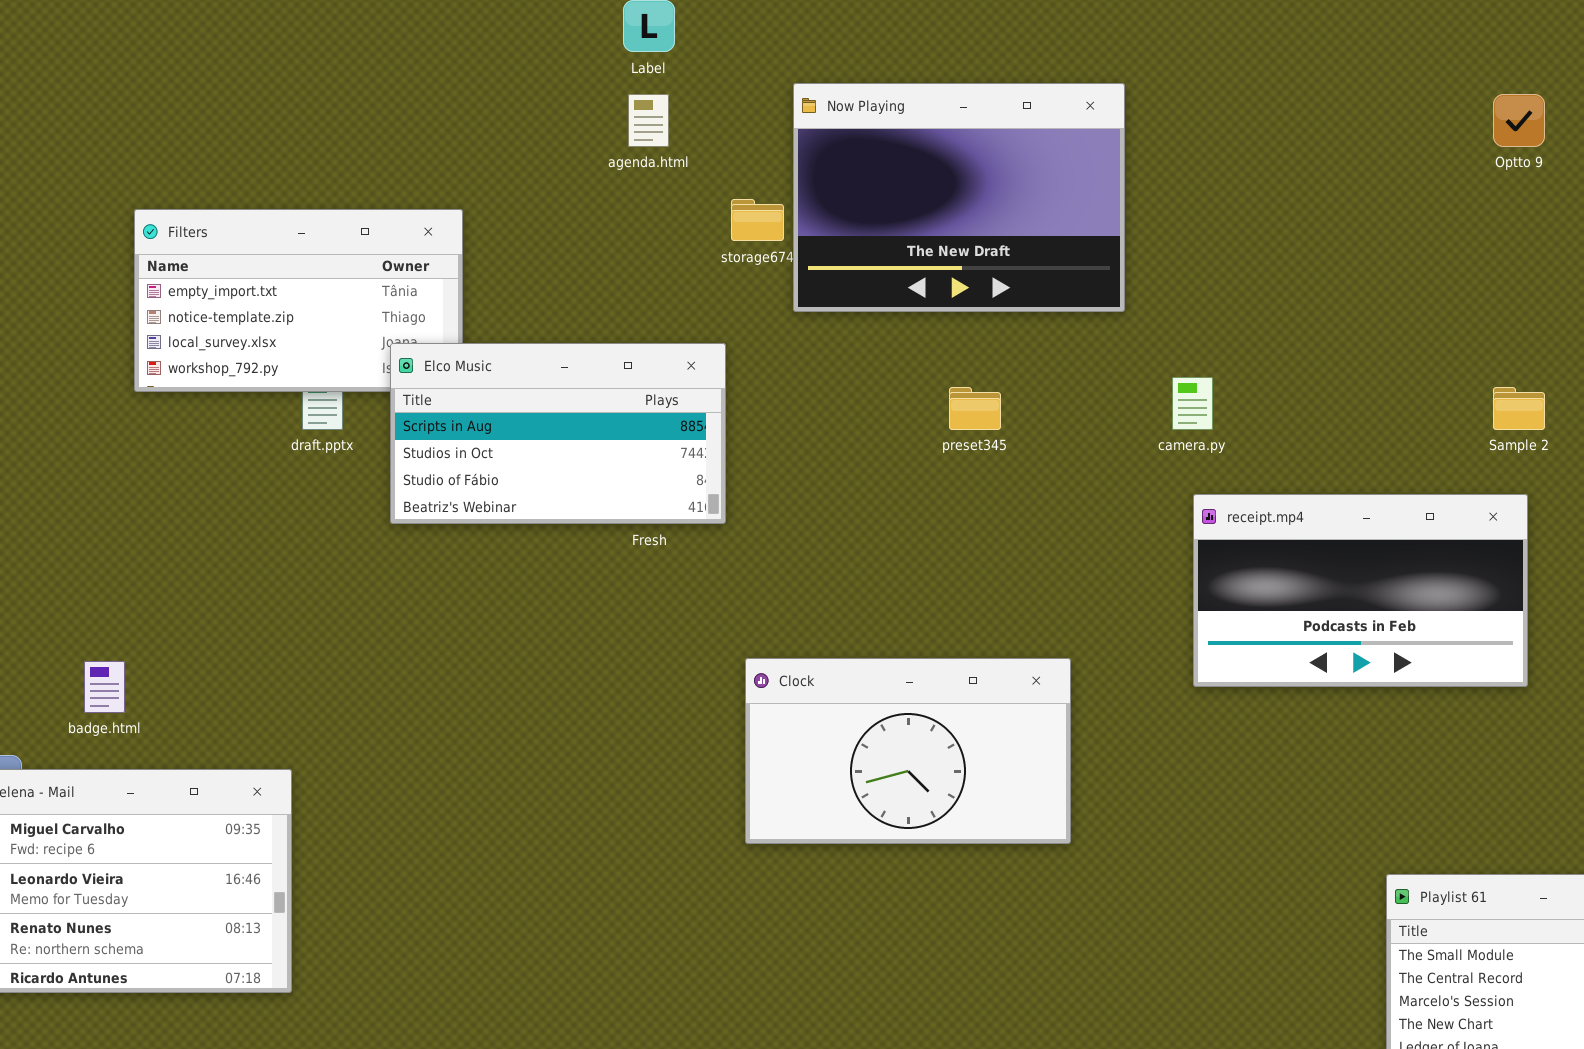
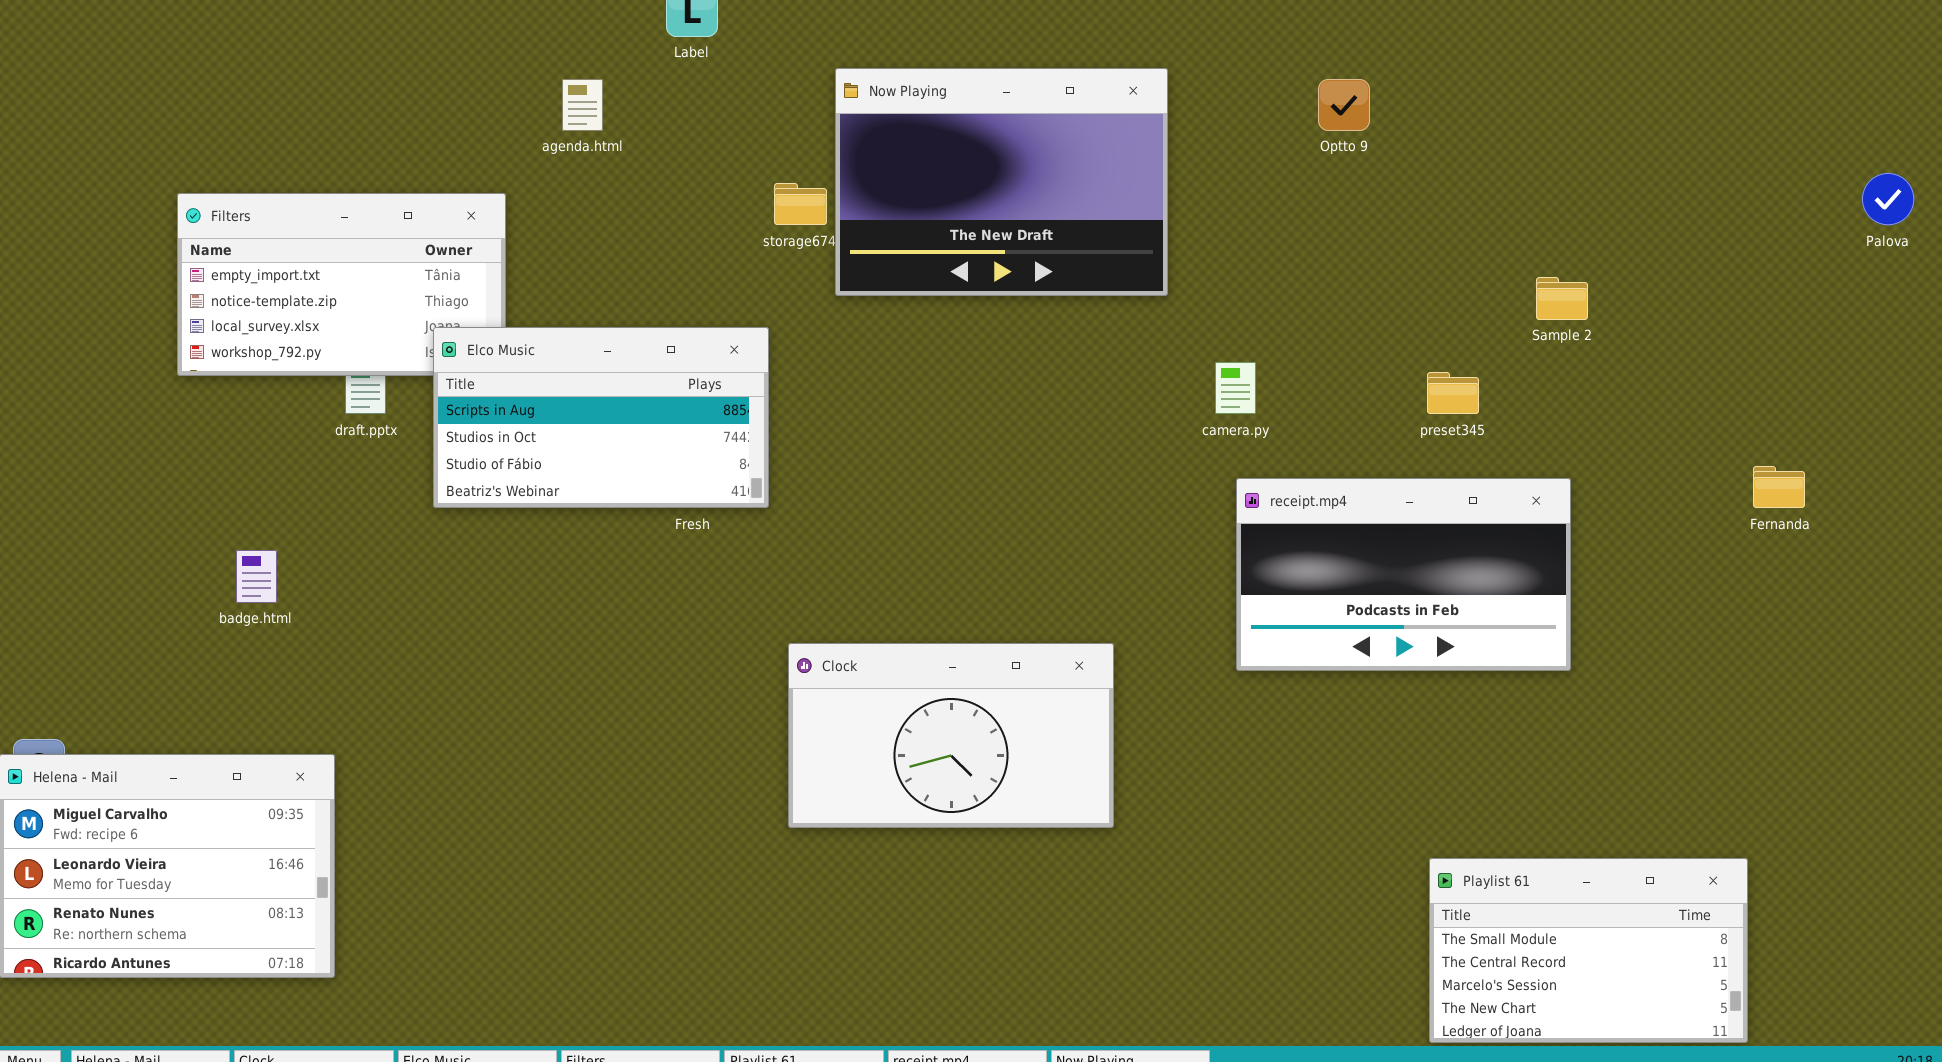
agenda.html: [628,94,669,147] -> [562,79,603,131], moved
Optto 9: [1493,94,1545,147] -> [1318,79,1370,131], moved
preset345: [949,387,1001,430] -> [1427,372,1479,414], moved
Sample 2: [1493,387,1545,430] -> [1536,277,1588,320], moved
badge.html: [84,661,125,713] -> [236,550,277,603], moved

